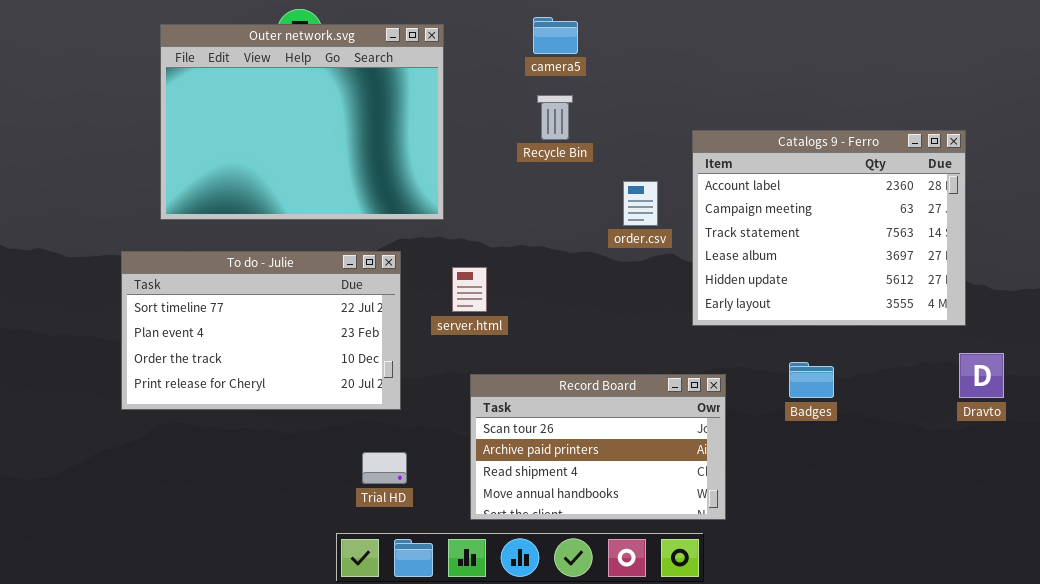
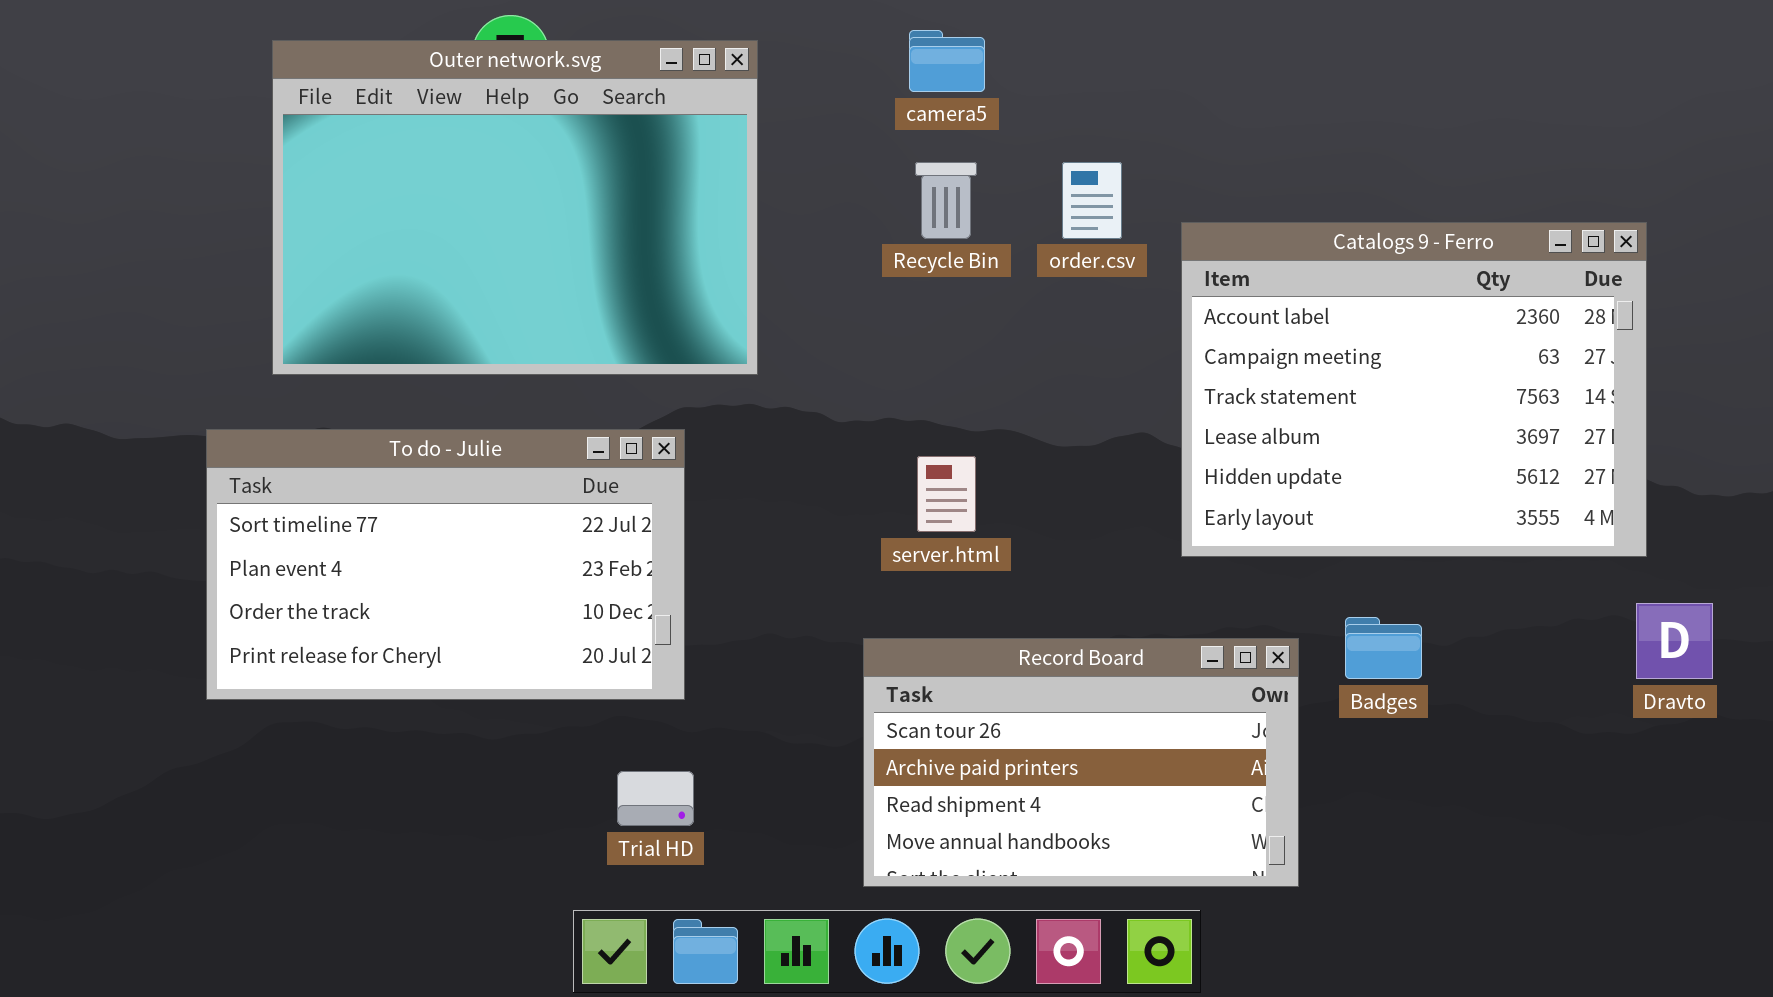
order.csv: [623,181,658,226] -> [1062,162,1122,239], moved
server.html: [452,267,487,312] -> [917,456,976,532], moved
Record Board: [470,374,726,520] -> [863,638,1299,887], moved

